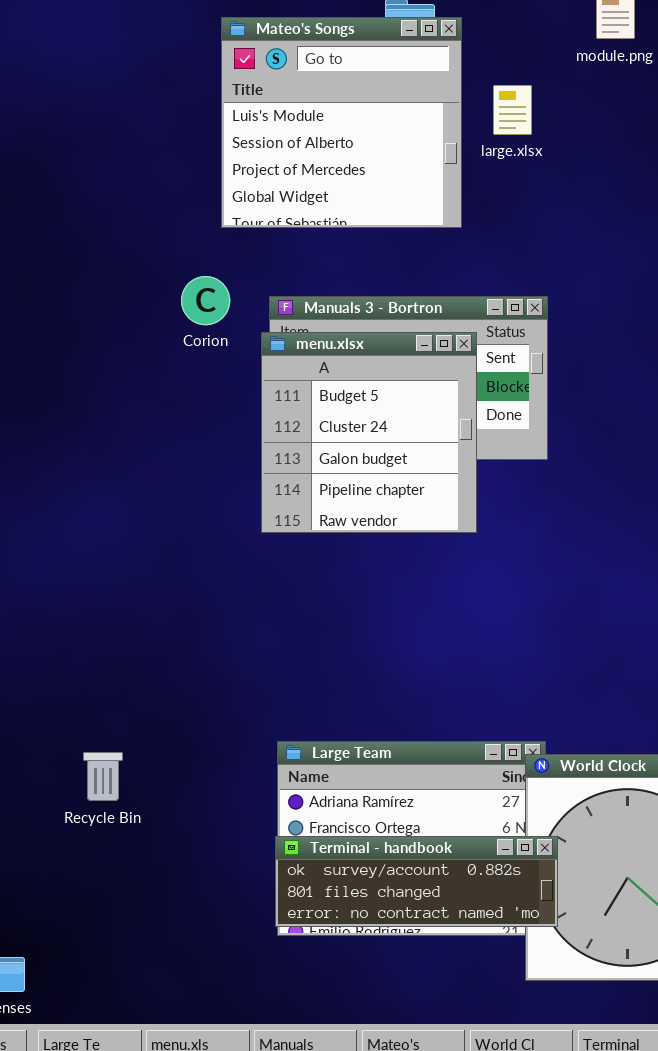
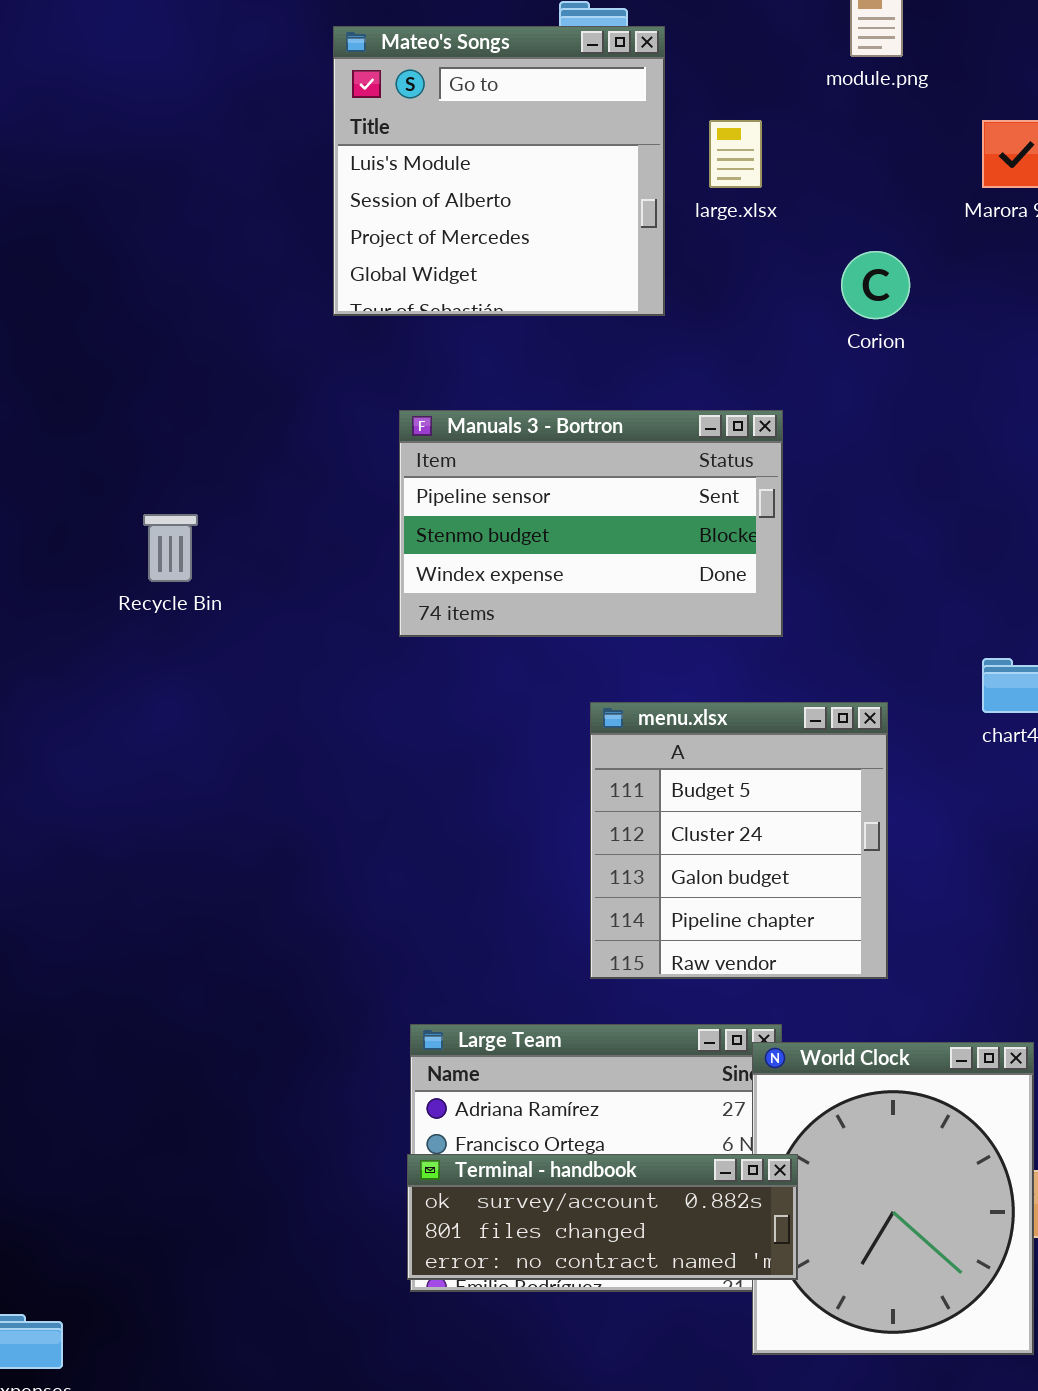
Corion: [181,276,230,325] -> [841,251,910,319], moved
menu.xlsx: [261,332,477,533] -> [590,702,888,979], moved
Recycle Bin: [83,752,123,801] -> [143,514,198,582], moved

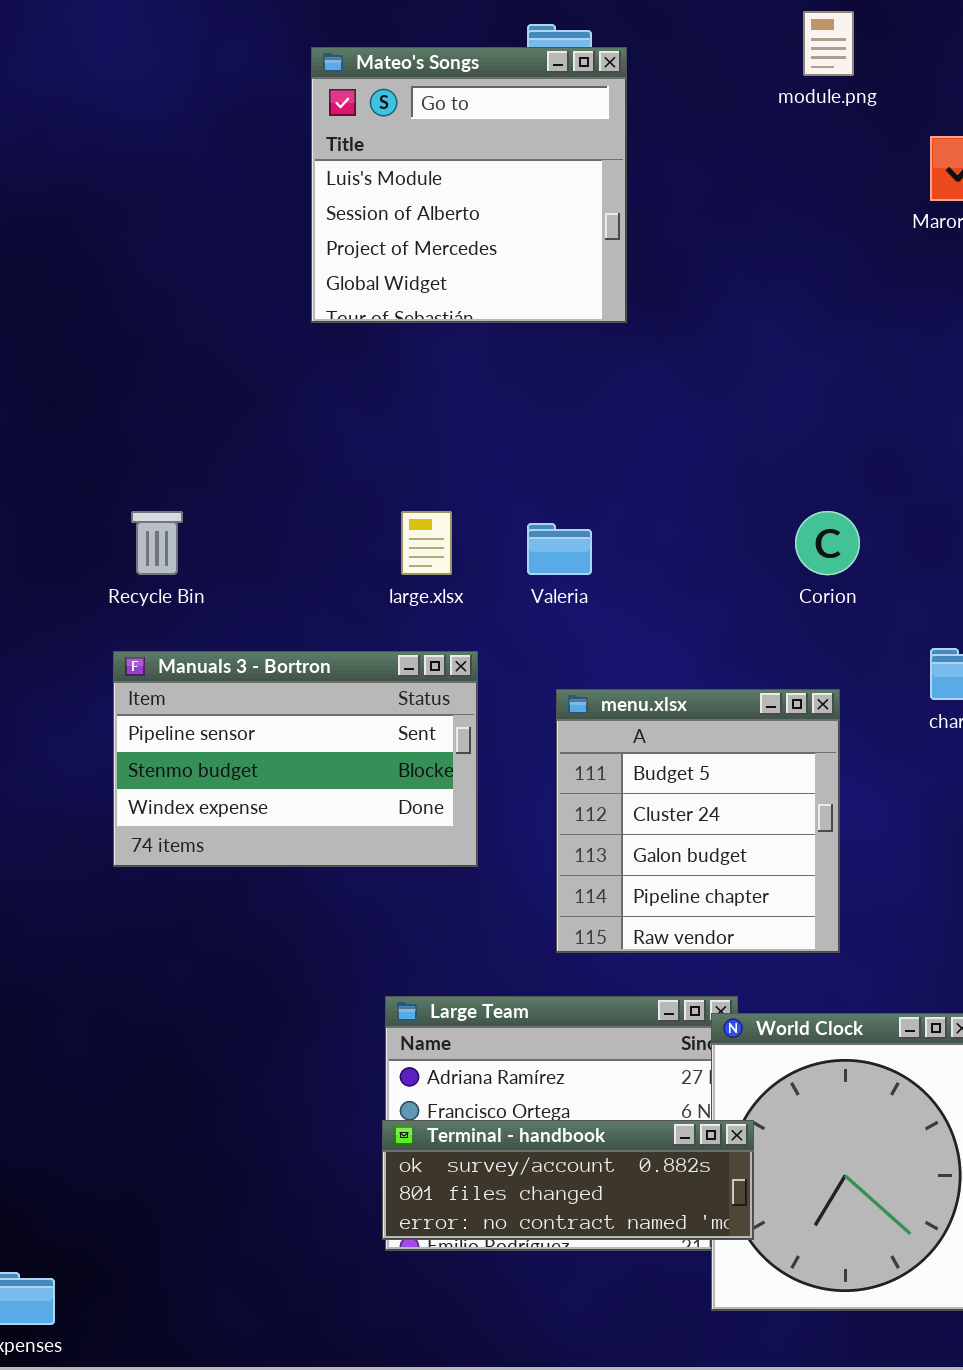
large.xlsx: [709,120,762,188] -> [401,511,452,575], moved
Corion: [841,251,910,319] -> [795,511,860,575], moved
Manuals 3 - Bortron: [399,410,783,637] -> [113,651,478,867], moved

